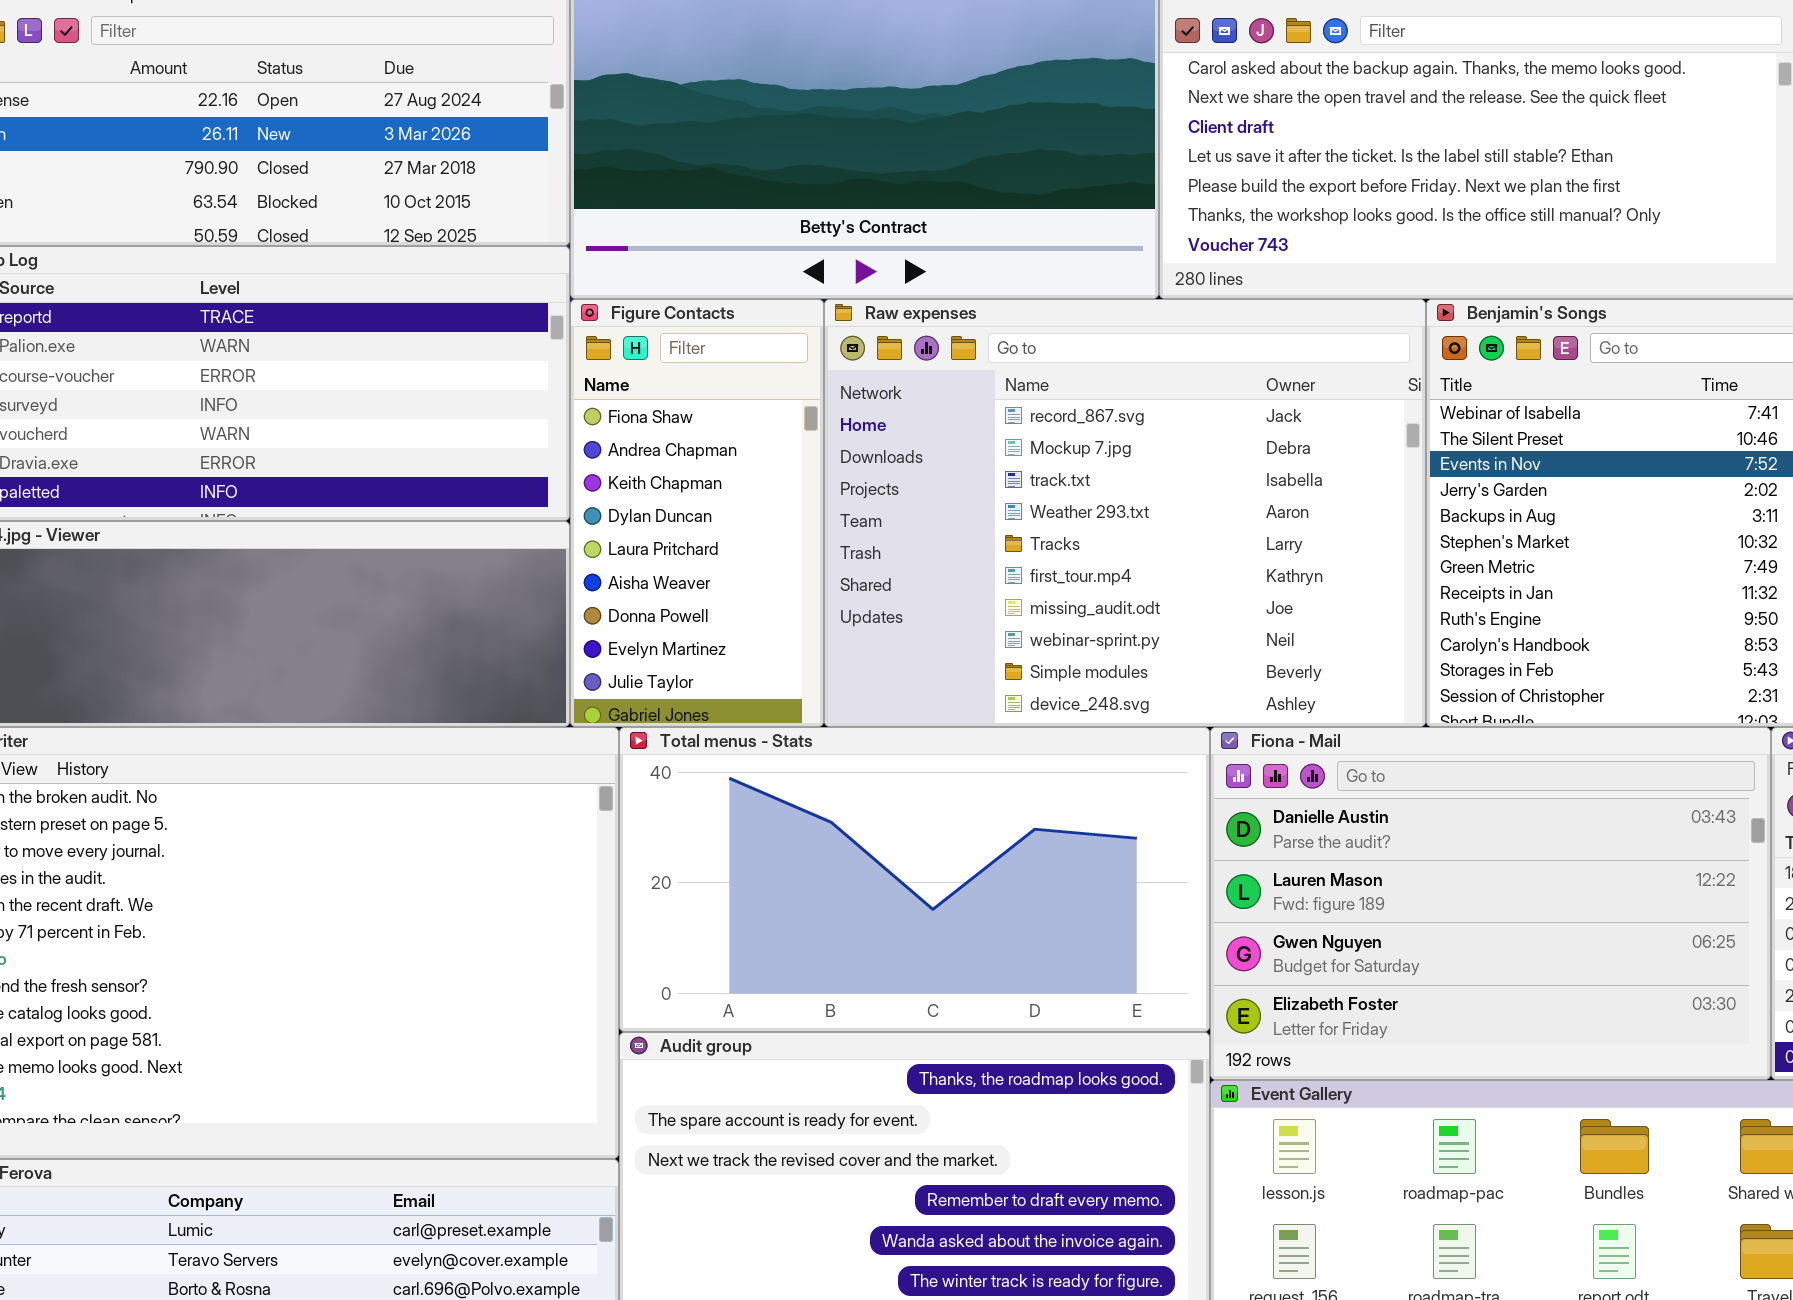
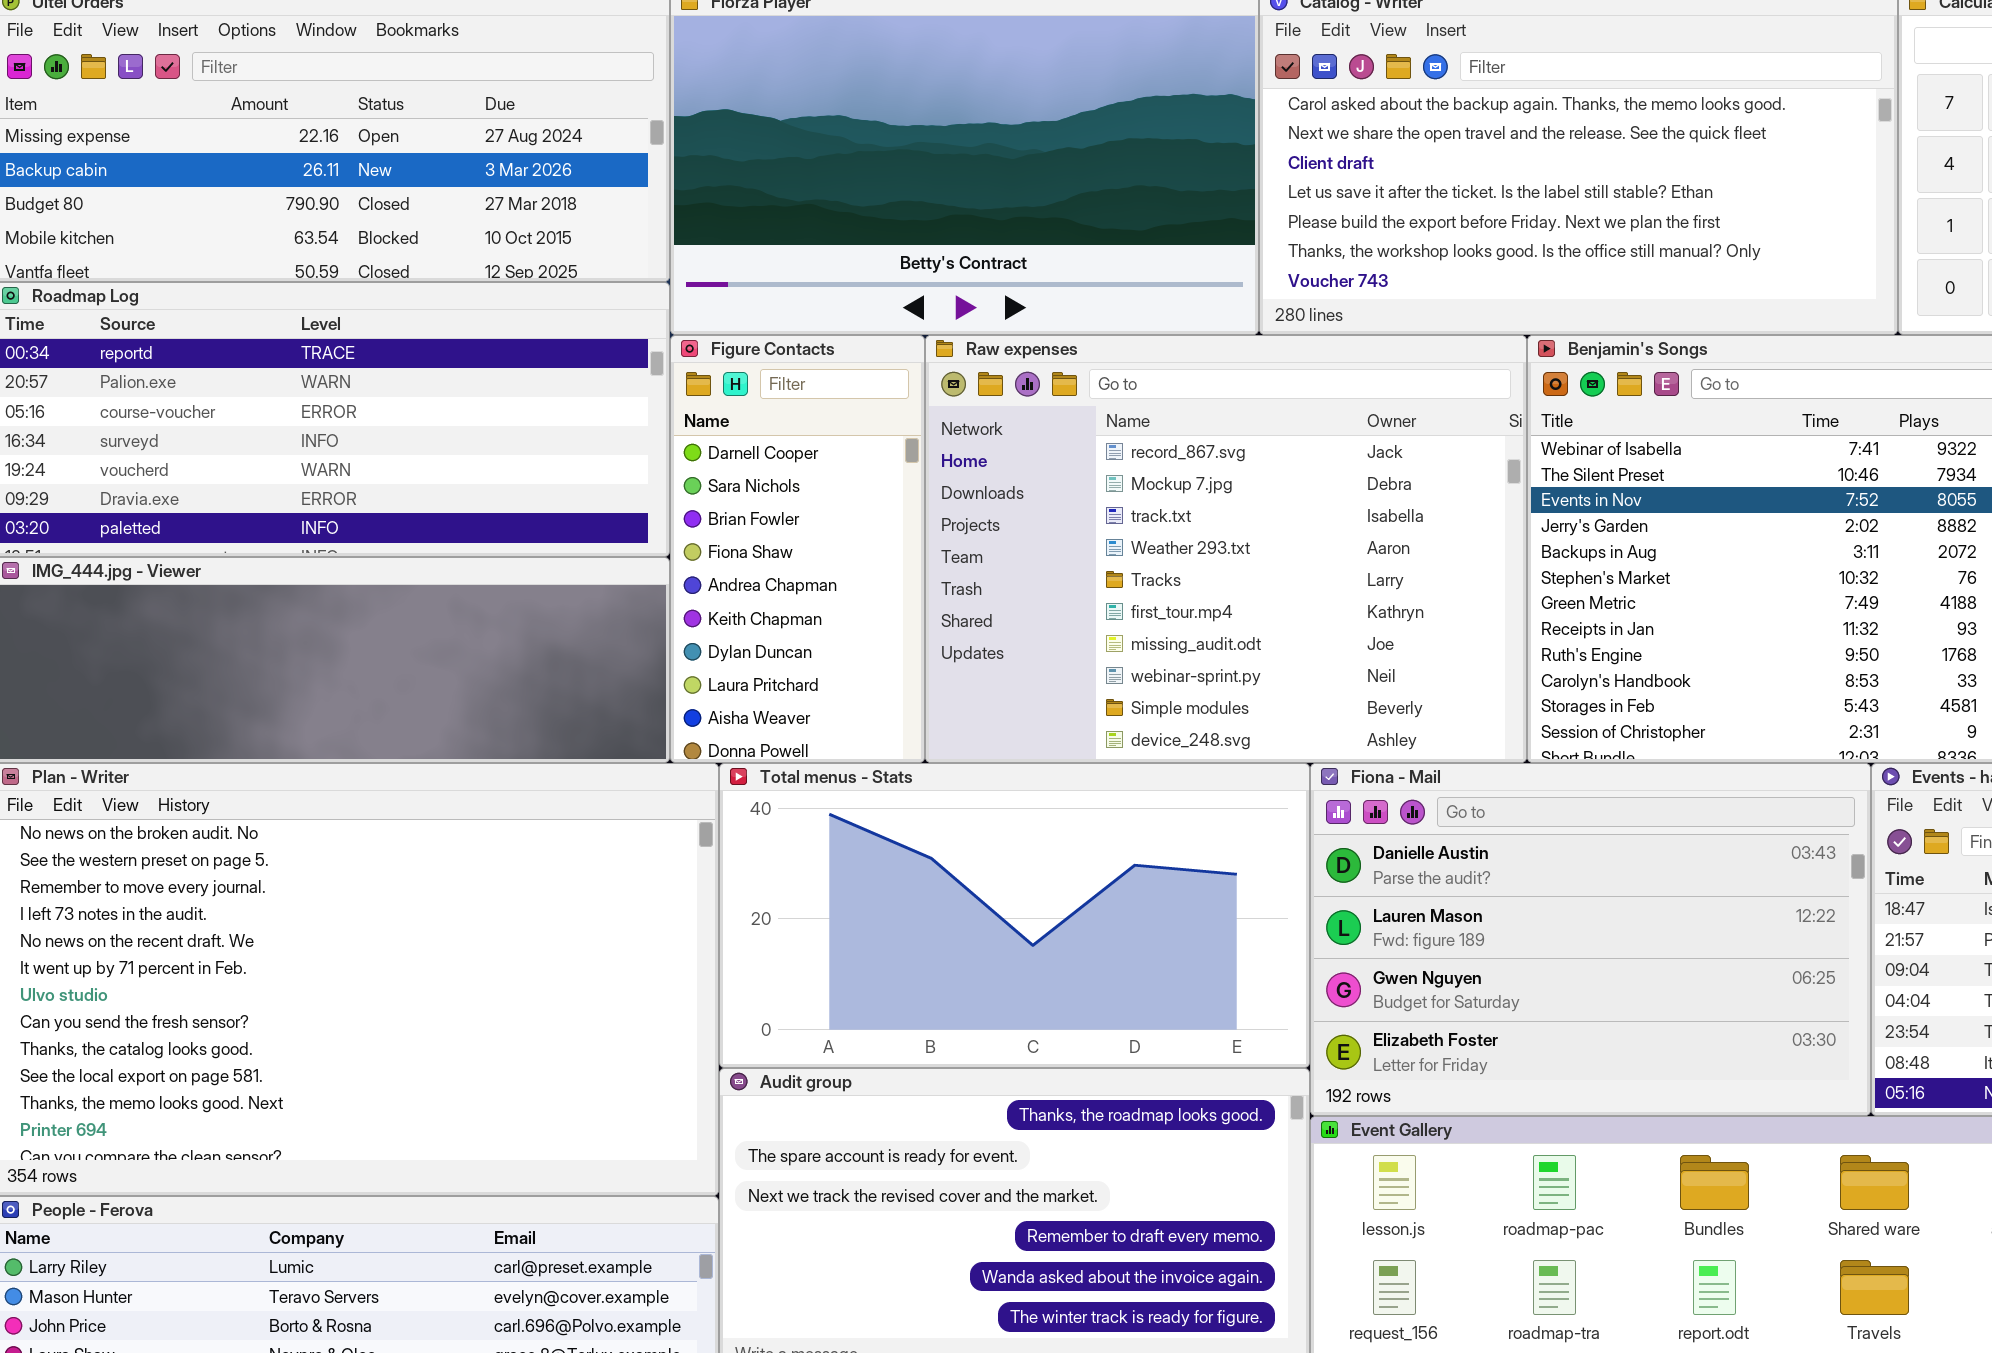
Figure Contacts: [570,299,824,727] -> [670,335,925,763], scrolled up 3 rows

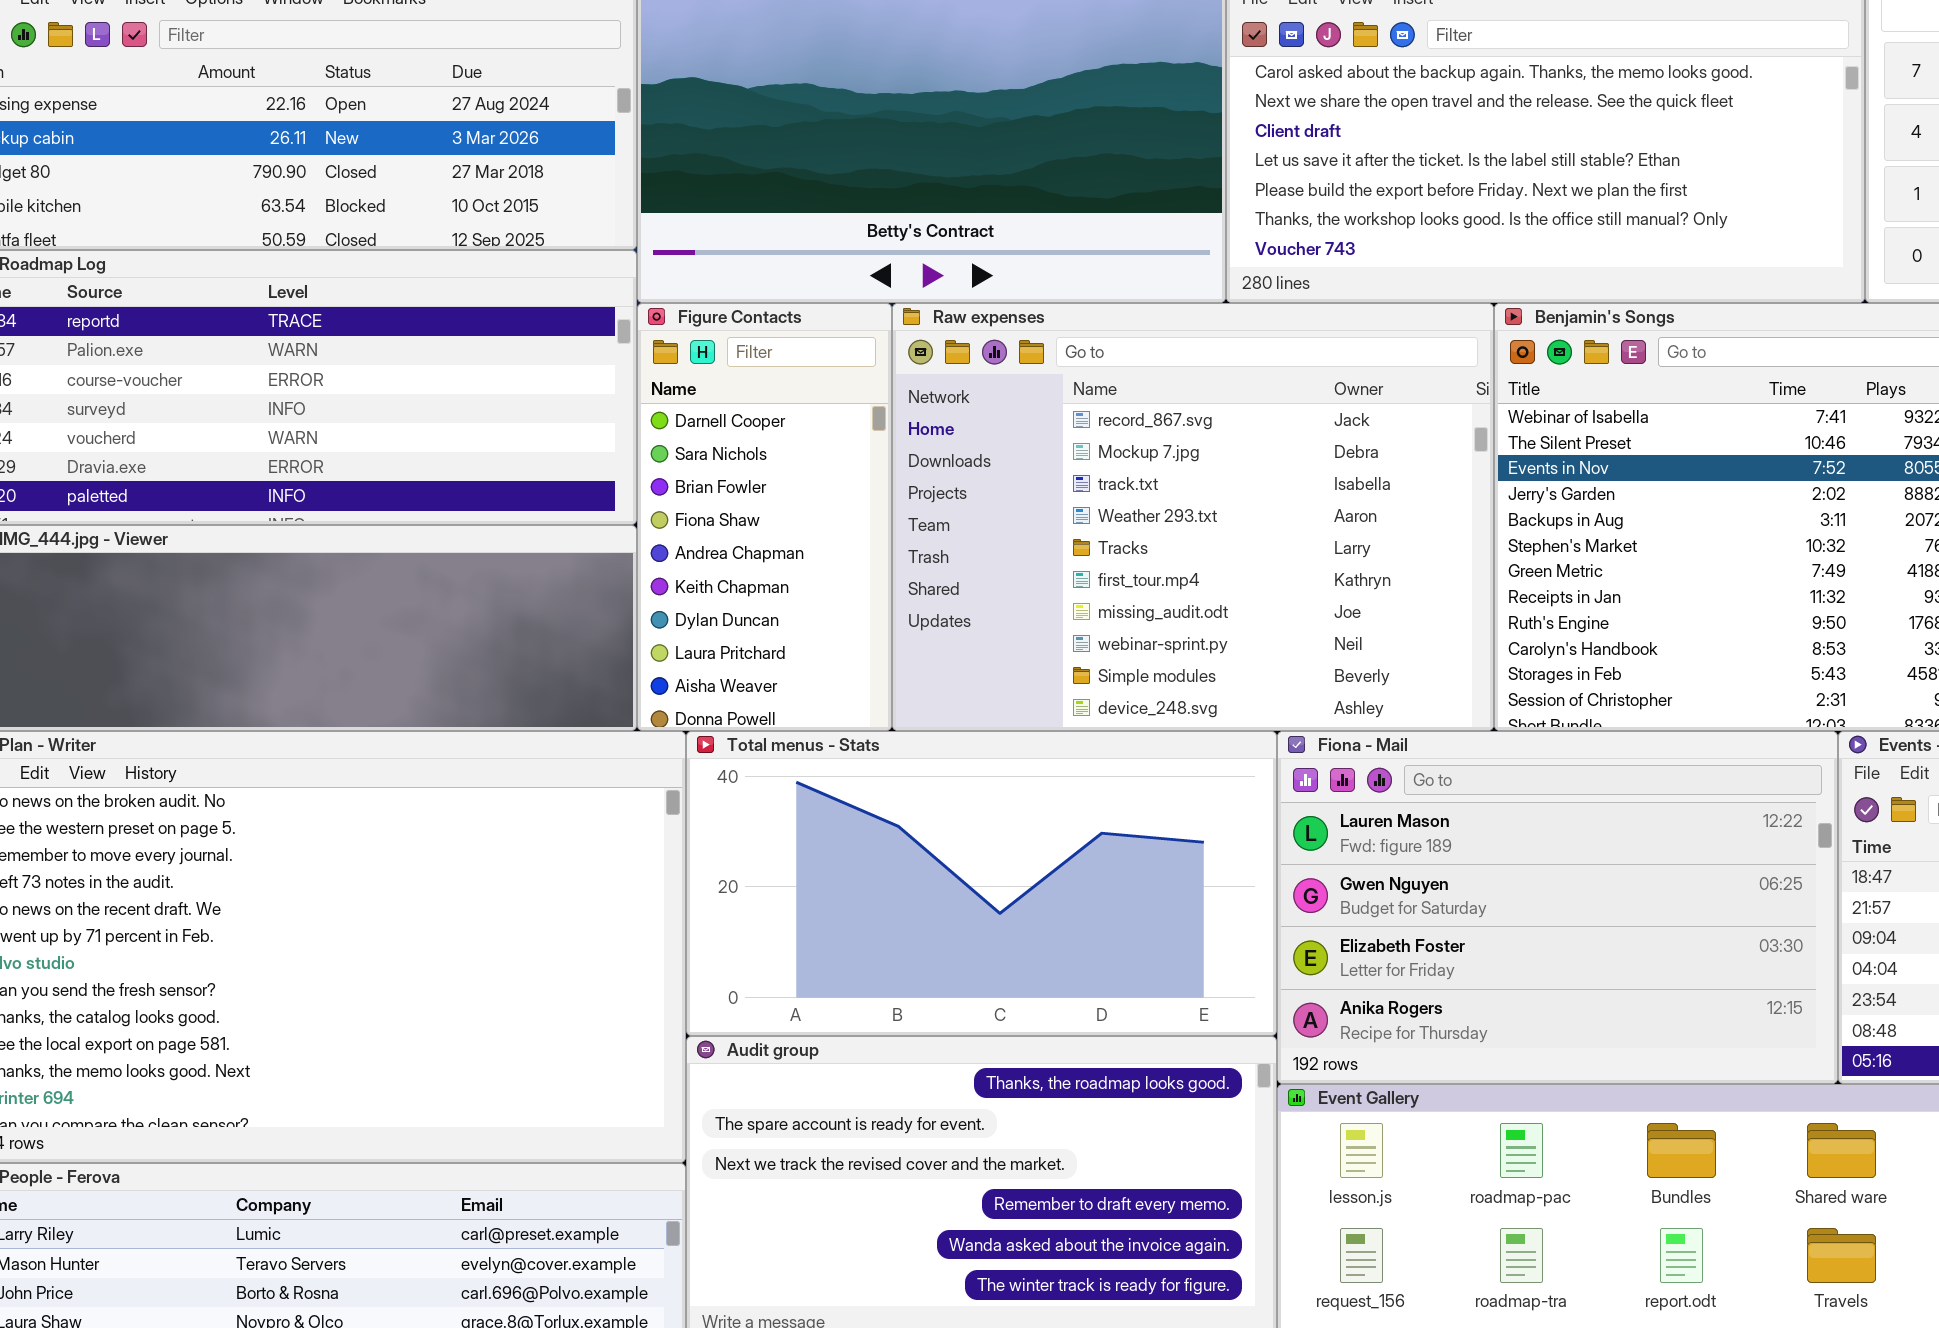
Fiona - Mail: [1310,763,1871,1116] -> [1277,731,1838,1084], scrolled down 1 row

